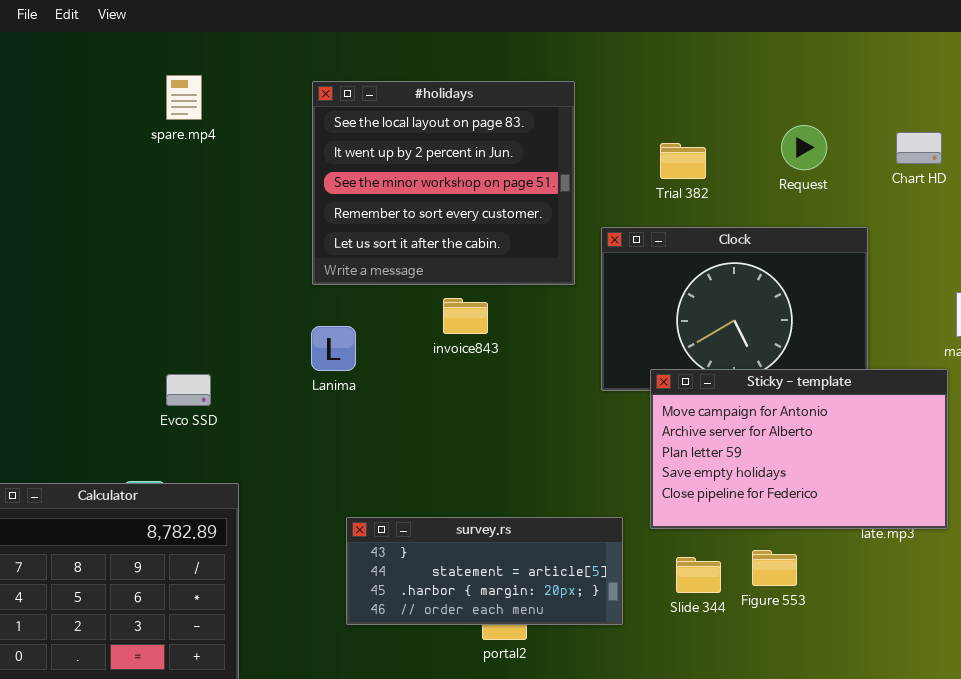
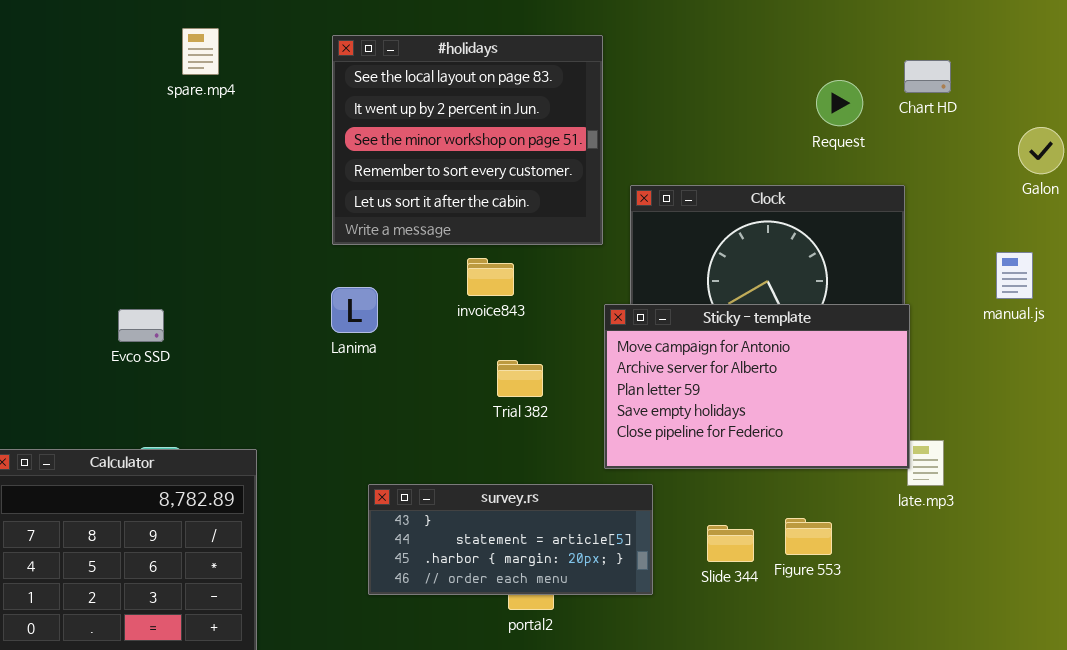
Chart HD: [896,132,942,164] -> [904,60,951,93], moved
Trial 382: [660,143,706,179] -> [497,360,543,397], moved
Sticky - template: [650,369,948,529] -> [604,304,910,469], moved
Evco SSD: [166,374,211,406] -> [118,309,164,342], moved

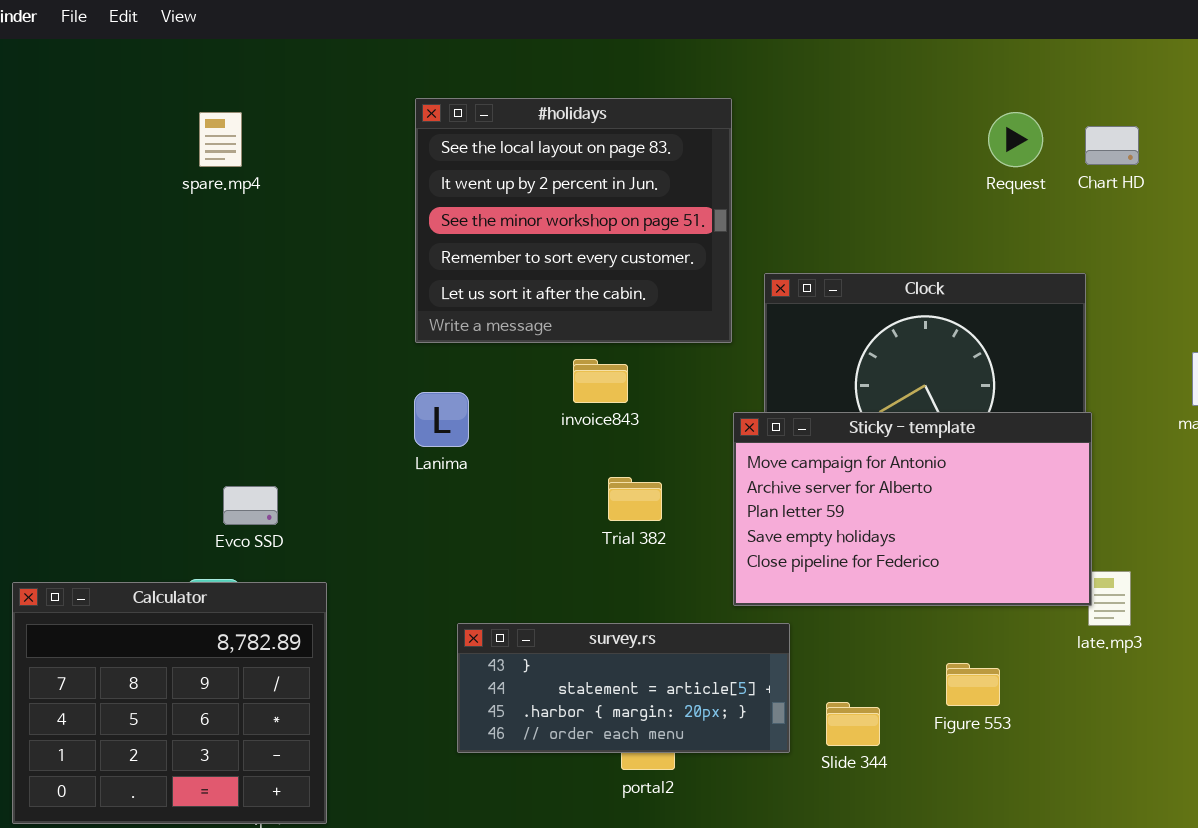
spare.mp4: [182,28,219,75] -> [199,112,242,167], moved
Request: [816,80,863,126] -> [988,112,1043,167], moved
Evco SSD: [118,309,164,342] -> [223,486,278,525], moved
Slide 344: [707,525,754,562] -> [826,702,880,746], moved

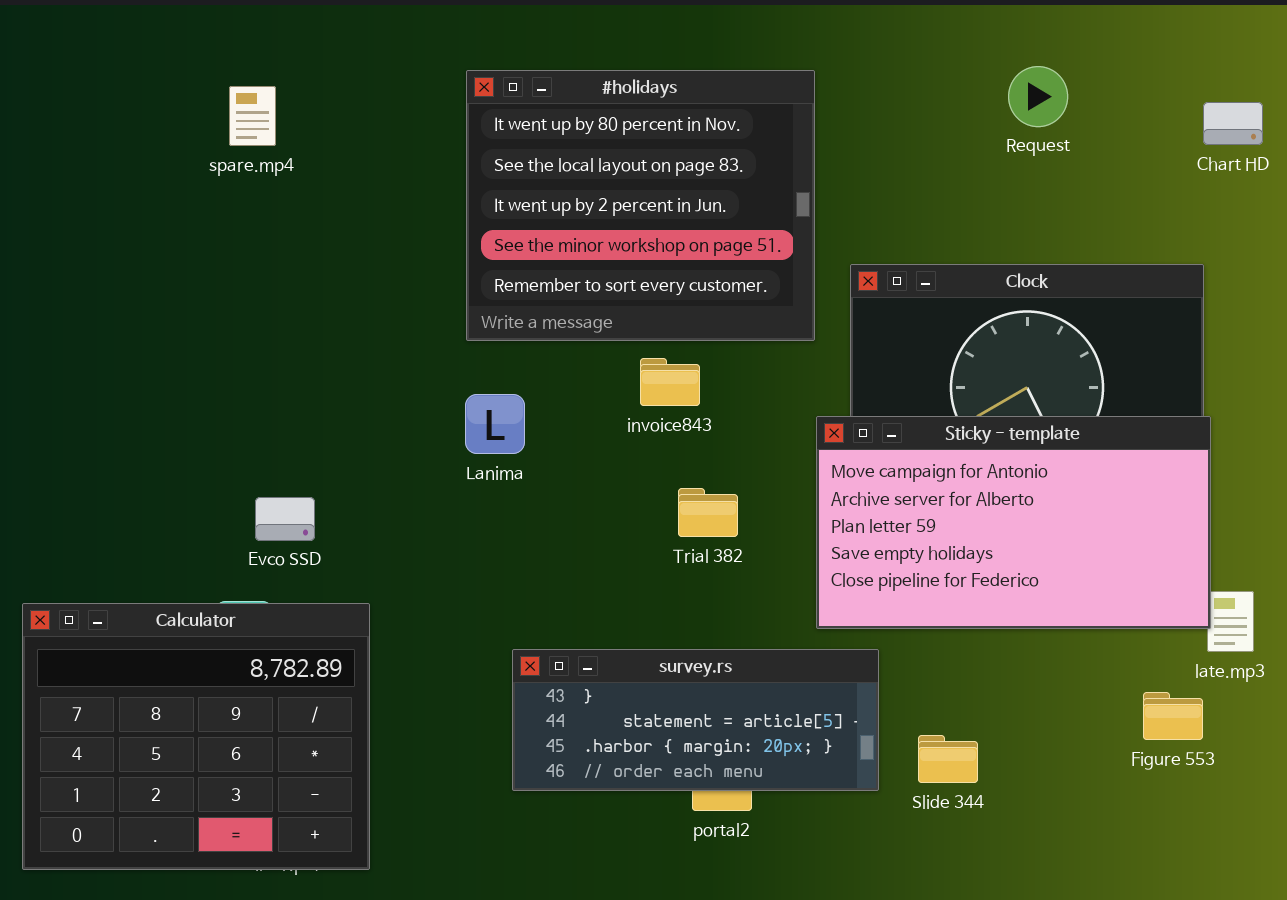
#holidays: [415,98,732,343] -> [466,70,815,341], scrolled up 1 row
Request: [988,112,1043,167] -> [1008,66,1068,127], moved
Figure 553: [946,663,1000,706] -> [1143,692,1203,740], moved

